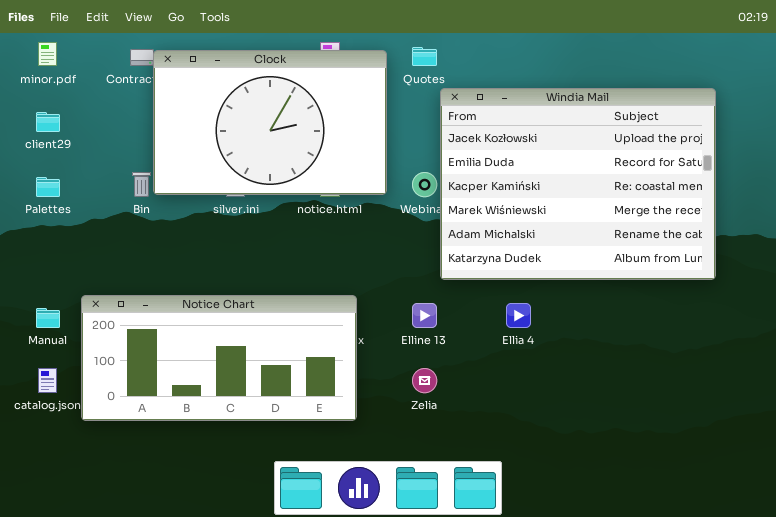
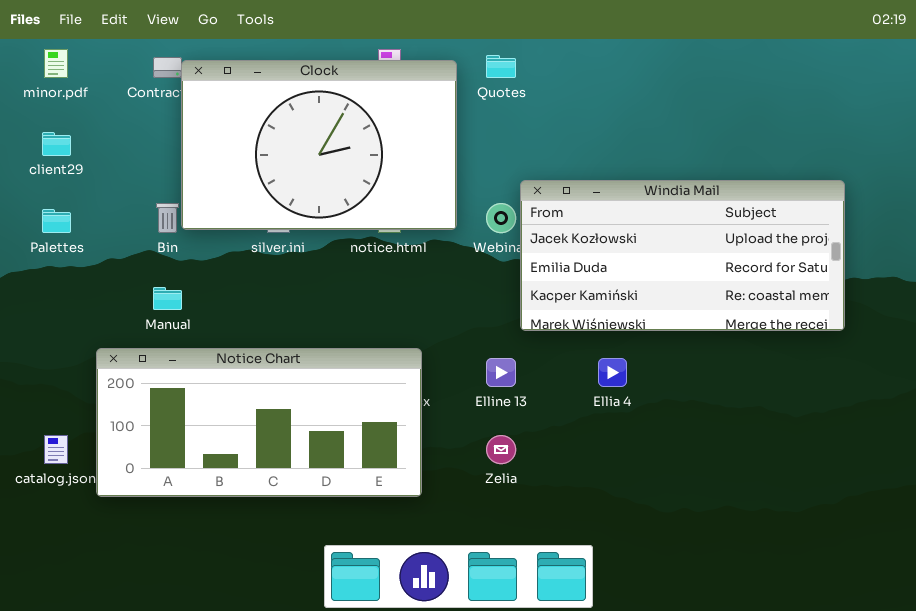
Windia Mail: [440,88,716,280] -> [520,180,845,331], resized
Manual: [36,308,60,328] -> [153,287,182,310], moved

